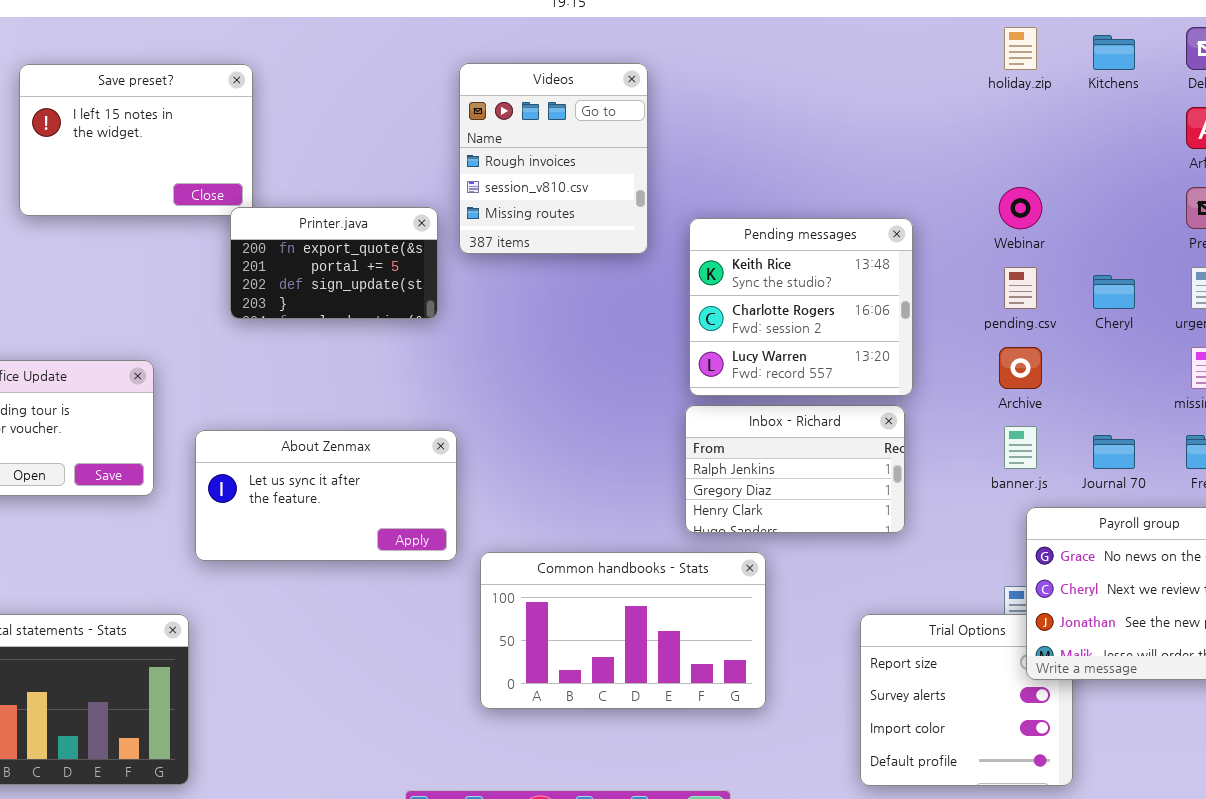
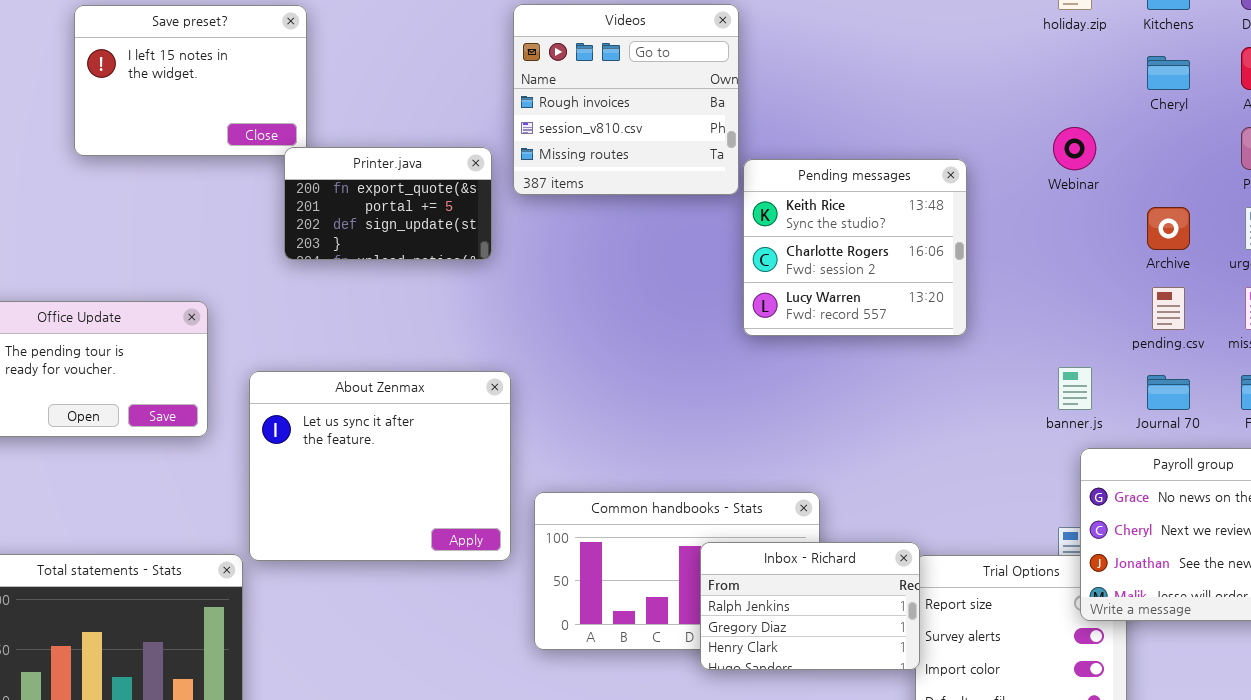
Videos: [459,63,648,254] -> [513,4,739,195], resized
pending.csv: [1004,267,1037,309] -> [1152,287,1185,330], moved
Cheryl: [1093,275,1135,309] -> [1147,56,1190,90], moved
Archive: [999,347,1042,389] -> [1147,207,1190,250], moved
Inbox - Richard: [685,405,905,533] -> [700,542,920,670], moved
About Zenmax: [195,430,457,561] -> [249,371,511,561], resized

